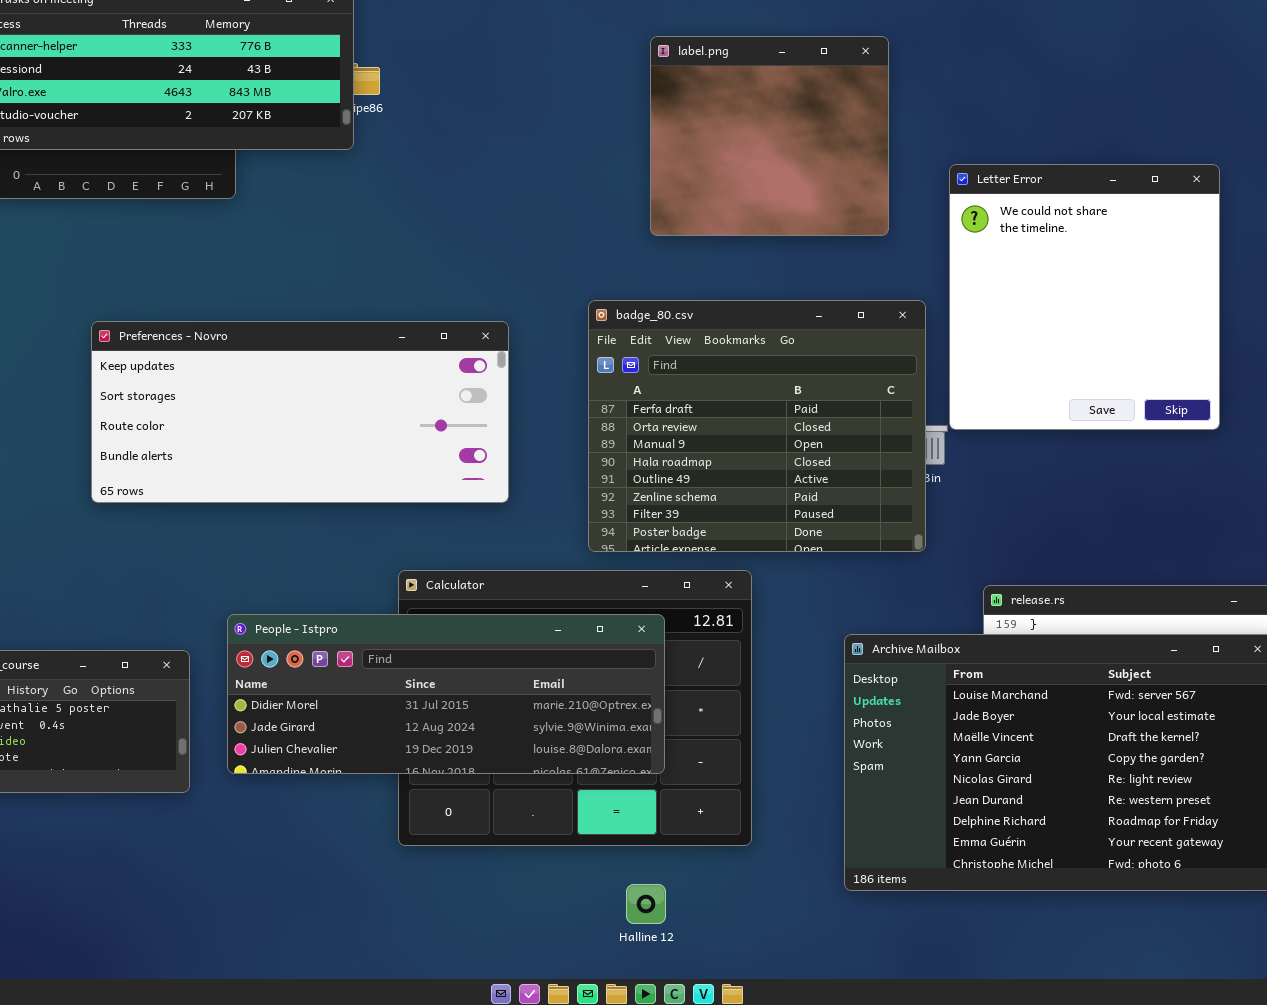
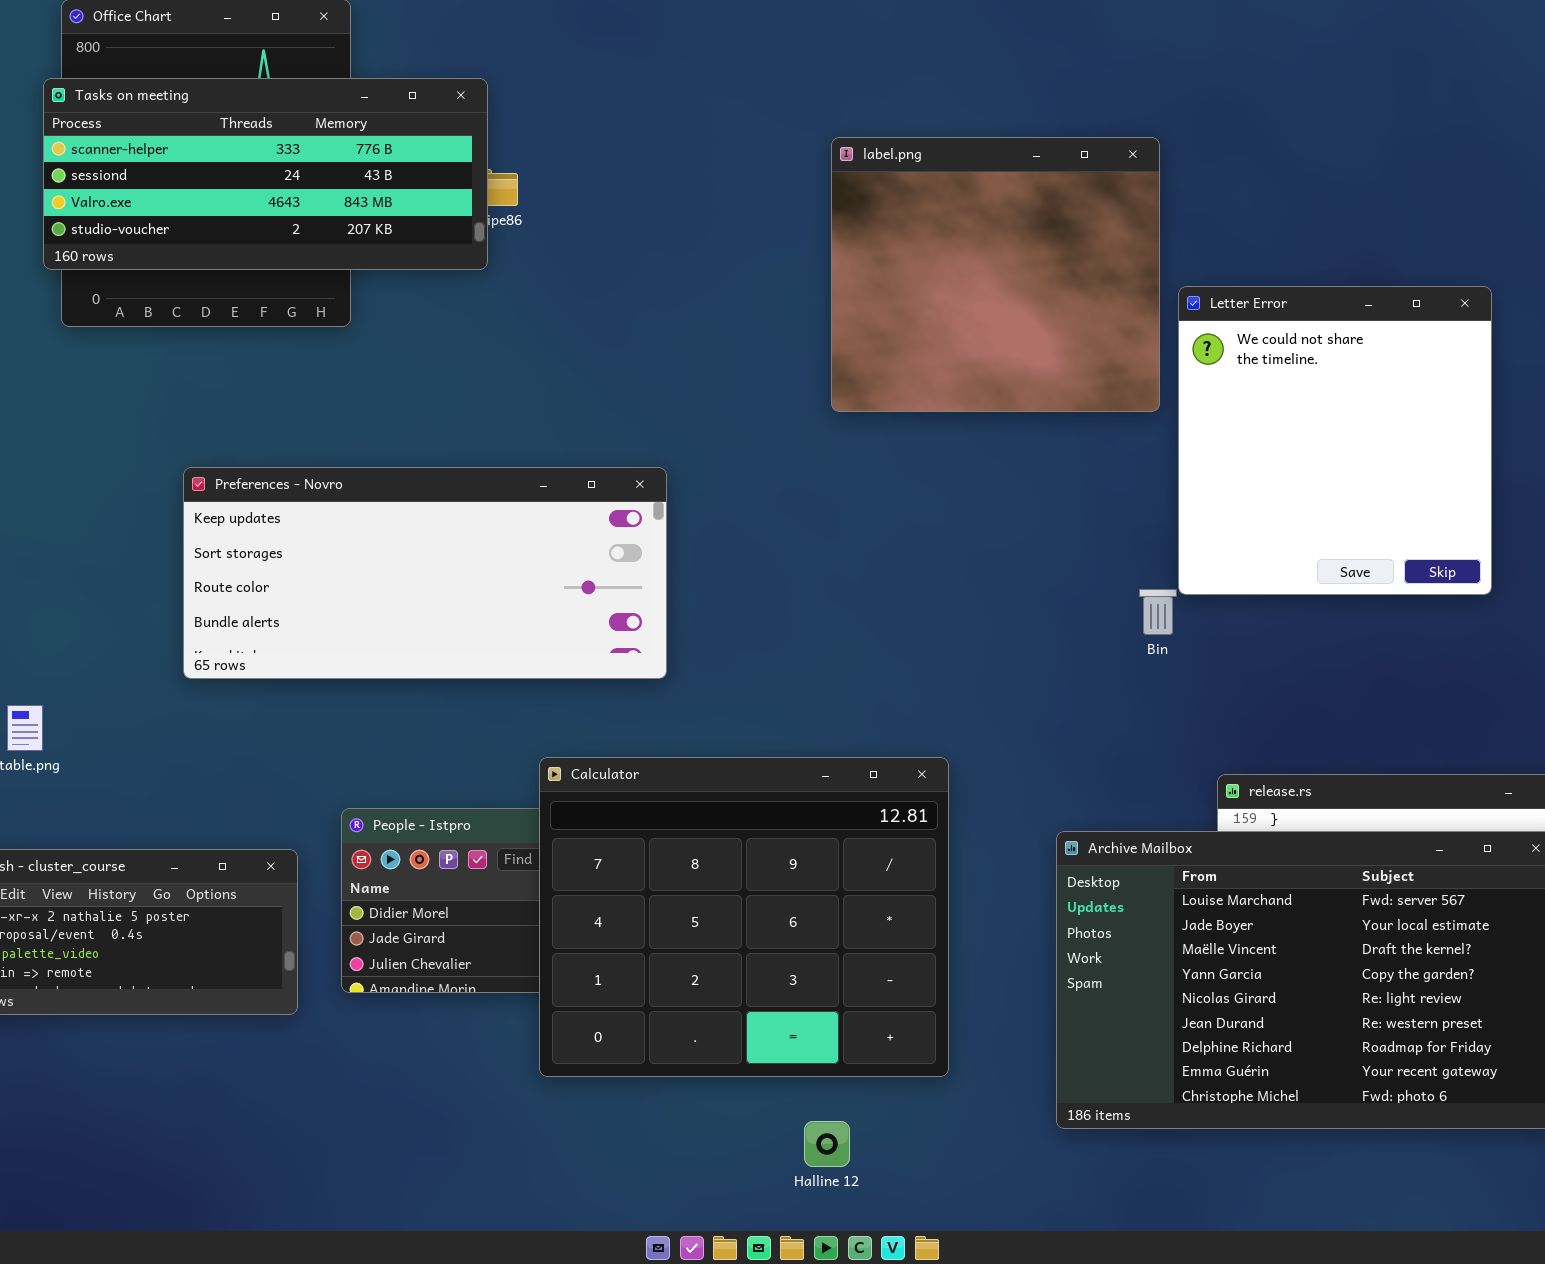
label.png: [650,36,889,236] -> [831,137,1160,412], resized
badge_80.csv: [588,300,926,552] -> none, closed
Calculator: [398,570,752,846] -> [539,757,949,1077], raised

